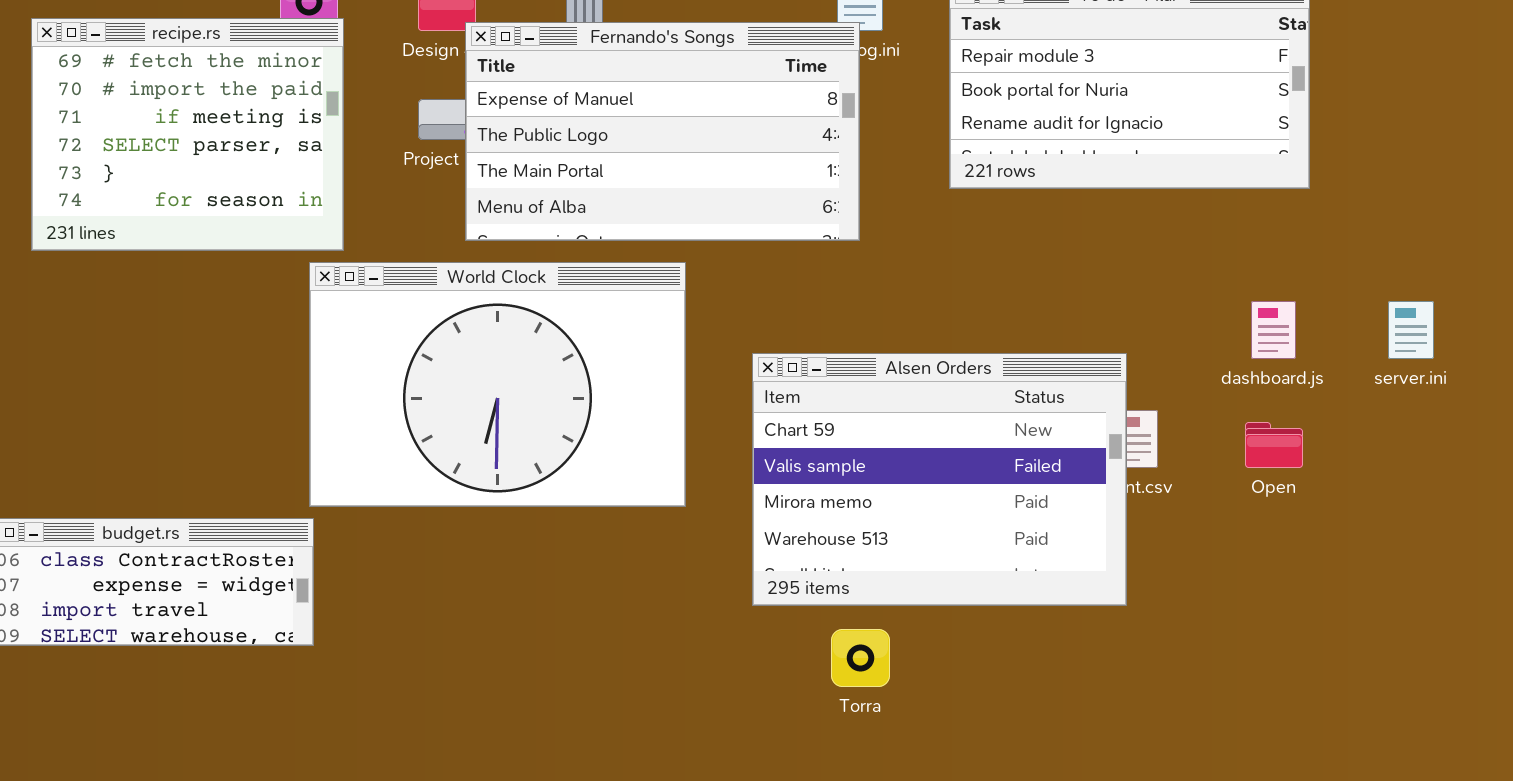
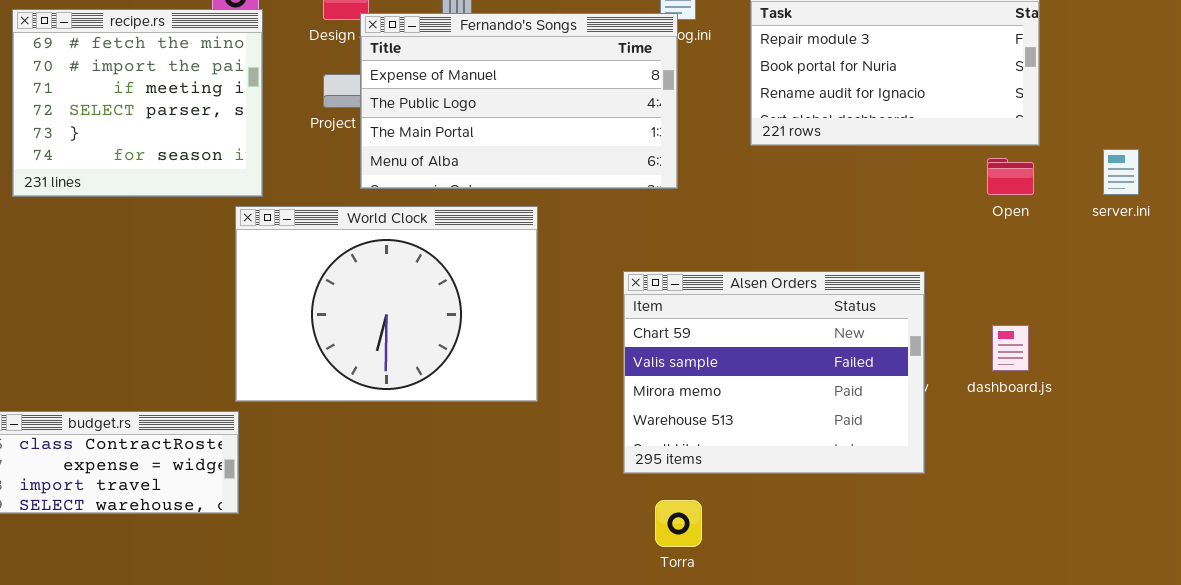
dashboard.js: [1251,301,1296,359] -> [992,325,1029,371], moved
server.ini: [1388,301,1434,359] -> [1103,149,1139,195], moved
Alsen Orders: [752,353,1127,606] -> [623,271,925,474], moved
Open: [1245,422,1303,468] -> [987,158,1034,195], moved

